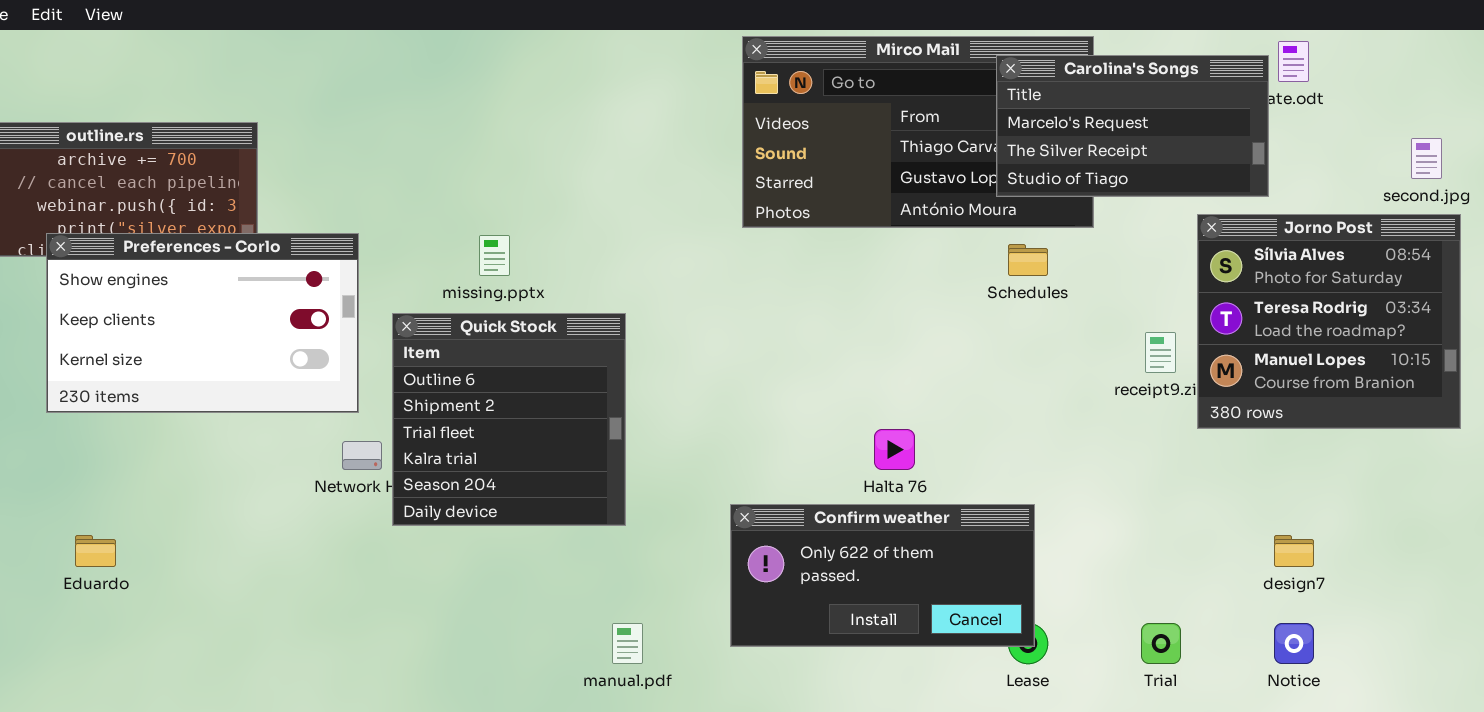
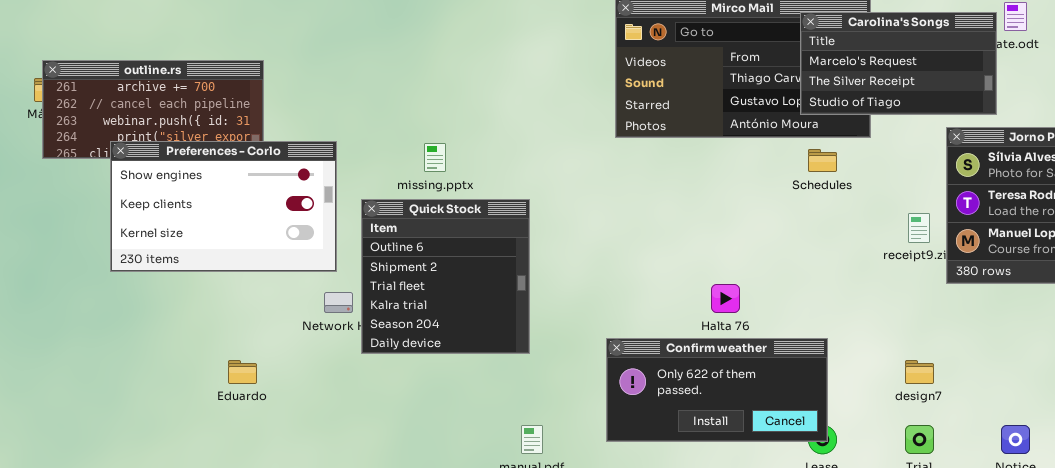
Eduardo: [75,535,116,567] -> [228,360,257,384], moved
design7: [1274,535,1314,567] -> [905,360,934,384], moved

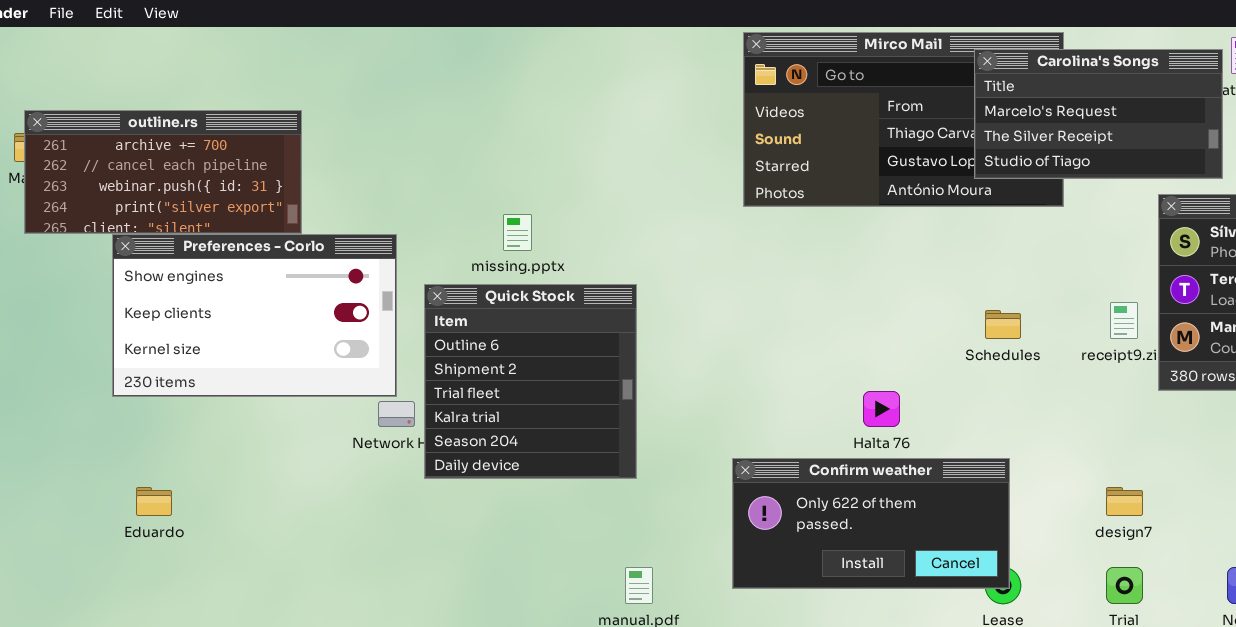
Preferences - Corlo: [110,141,337,272] -> [112,234,397,397], moved
Schedules: [808,149,837,172] -> [985,310,1021,339], moved
Eduardo: [228,360,257,384] -> [136,487,172,516], moved

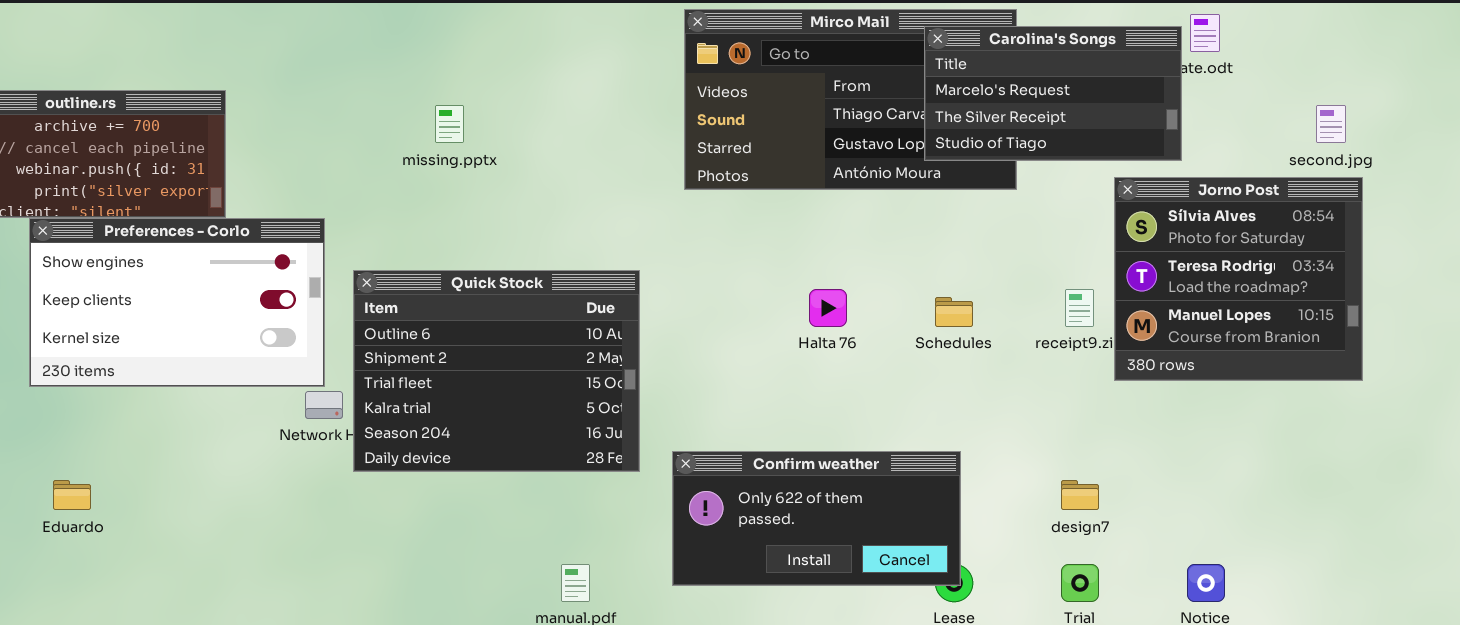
missing.pptx: [503,214,532,251] -> [435,105,464,143], moved
Quick Stock: [424,284,637,479] -> [353,270,640,472], resized
Halta 76: [863,391,900,427] -> [809,289,847,327], moved

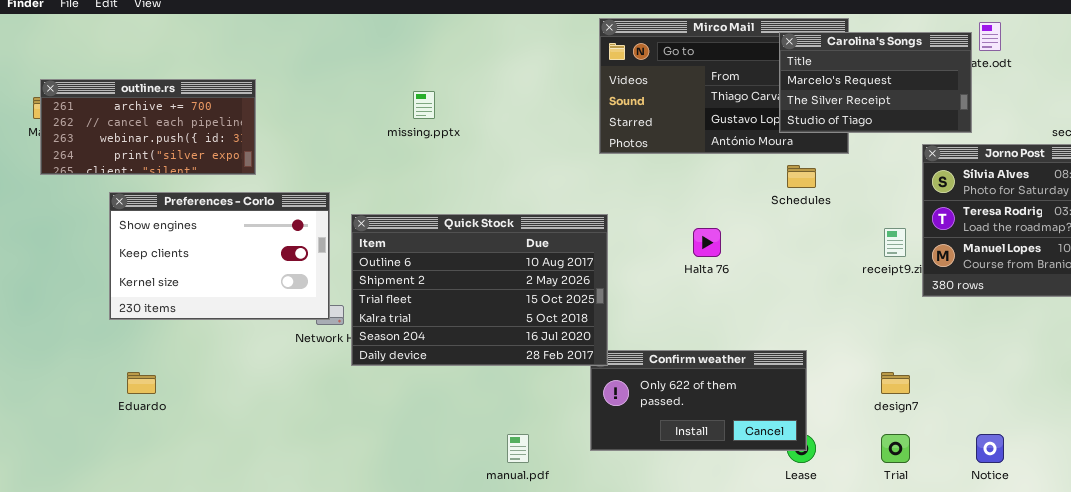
Preferences - Corlo: [29,218,325,387] -> [109,192,330,320], moved
Quick Stock: [353,270,640,472] -> [351,214,608,366], resized
Schedules: [935,297,973,327] -> [787,165,816,188], moved

